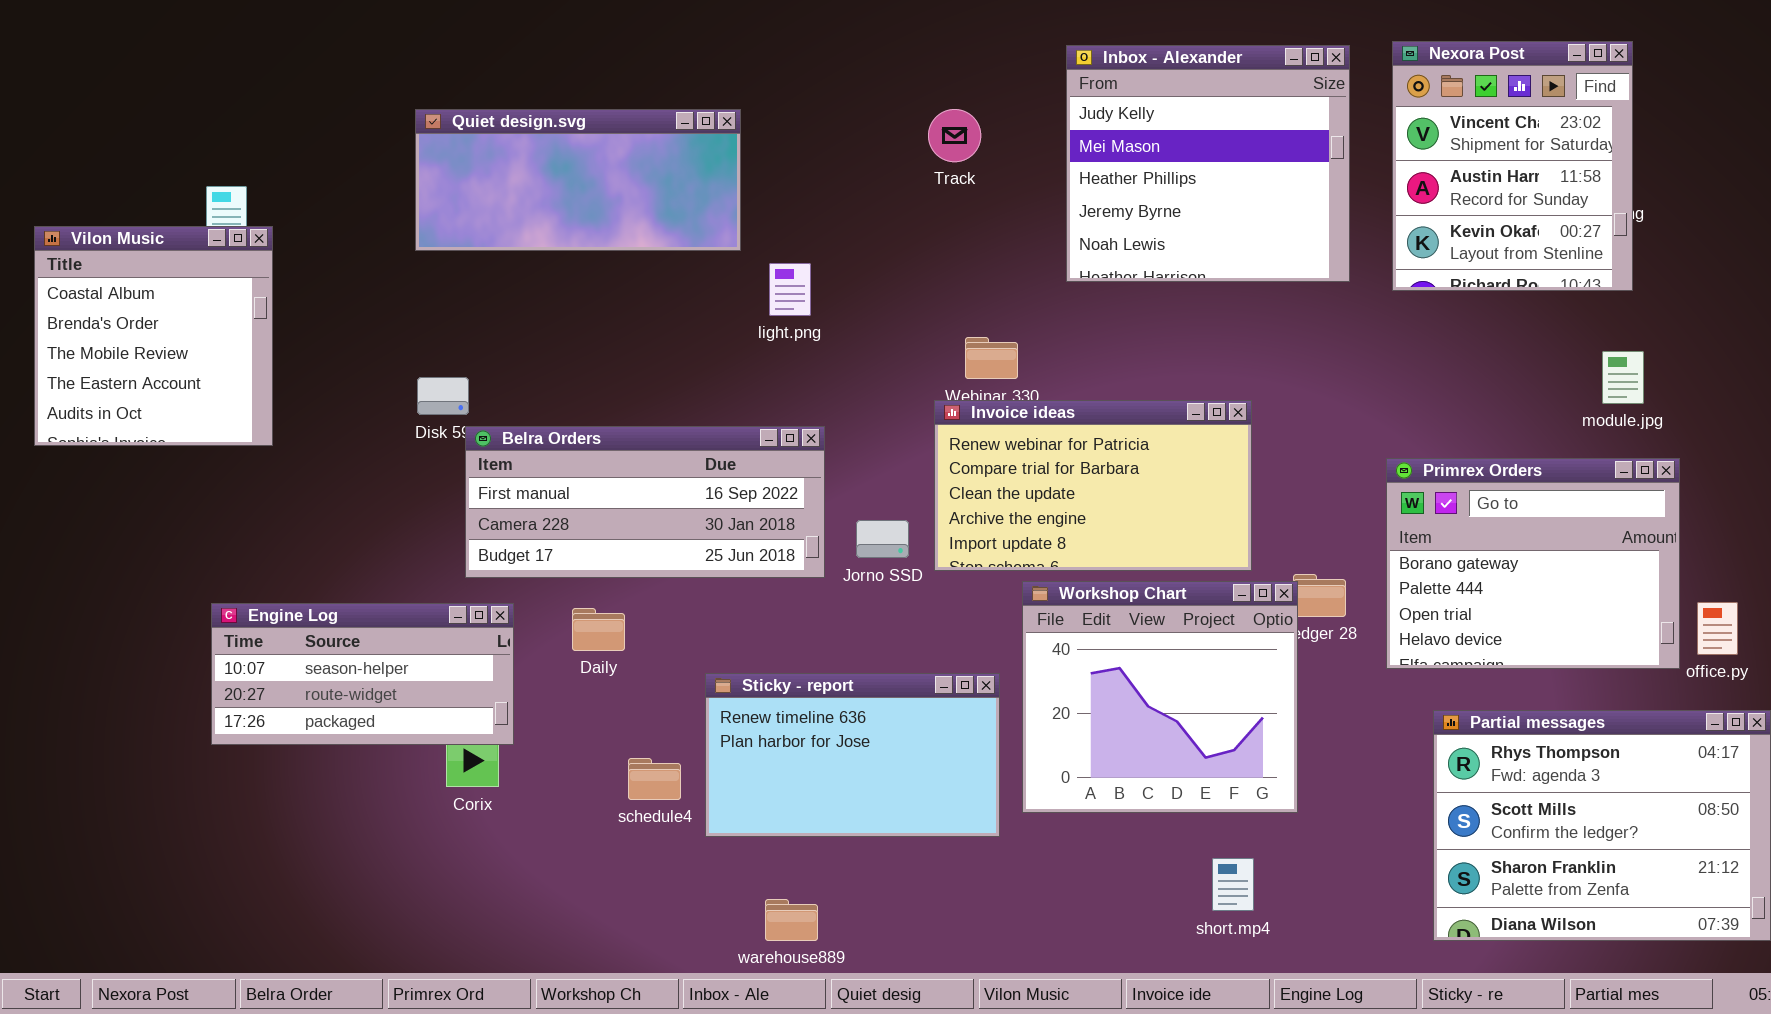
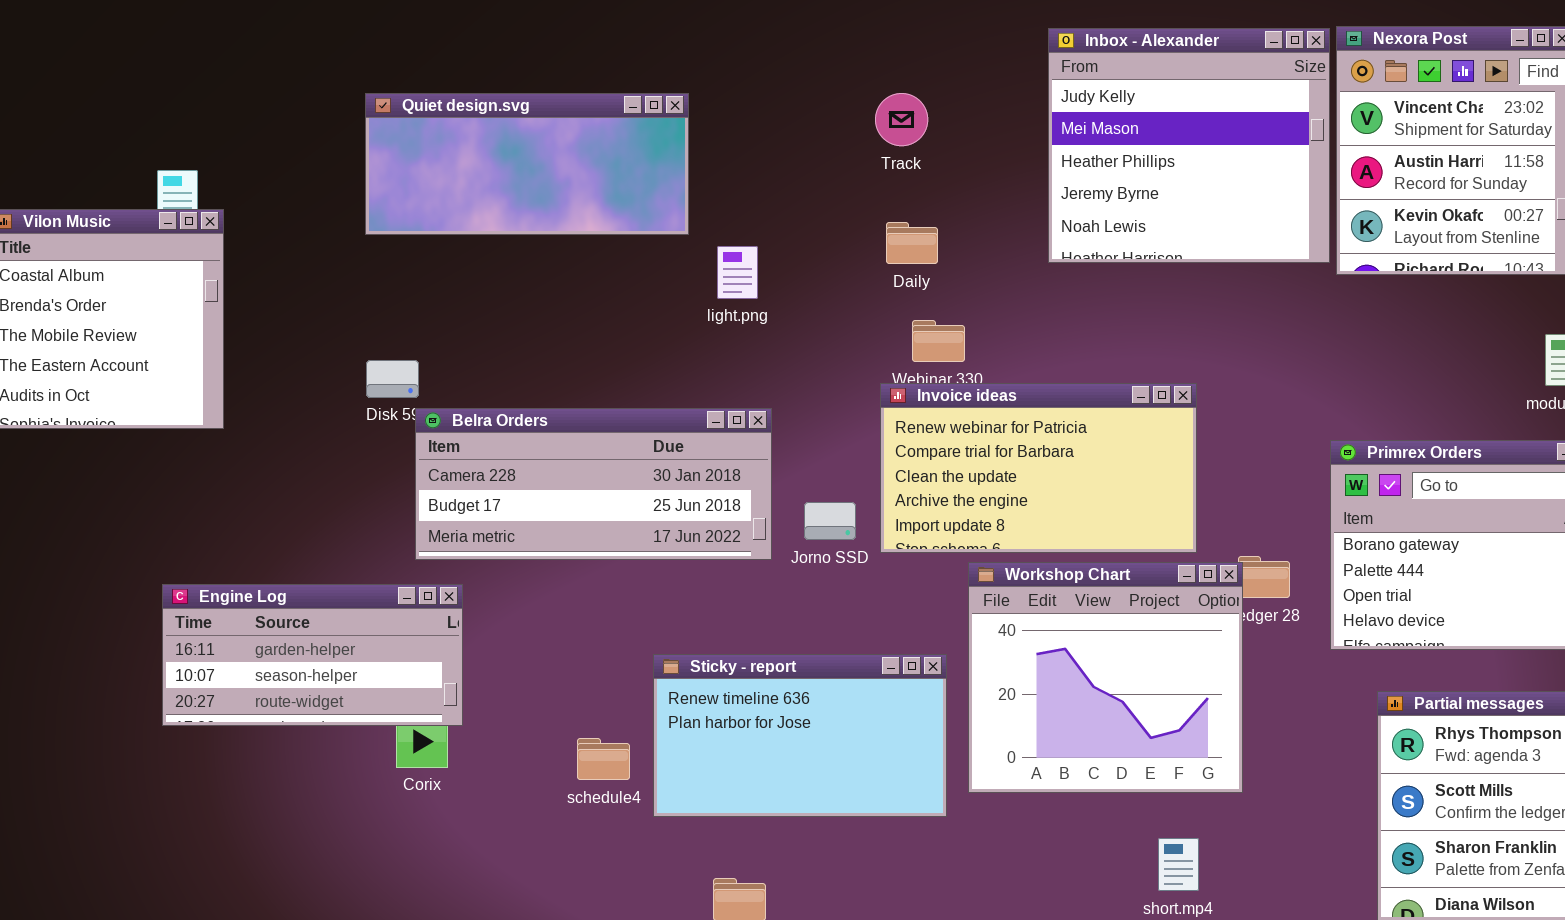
Inbox - Alexander: [1066,45,1350,282] -> [1048,28,1330,263], moved
Belra Orders: [465,426,825,578] -> [415,408,772,560], scrolled down 1 row
Engine Log: [211,603,514,745] -> [162,584,463,726], scrolled up 1 row
Daily: [572,608,625,651] -> [886,222,938,264], moved

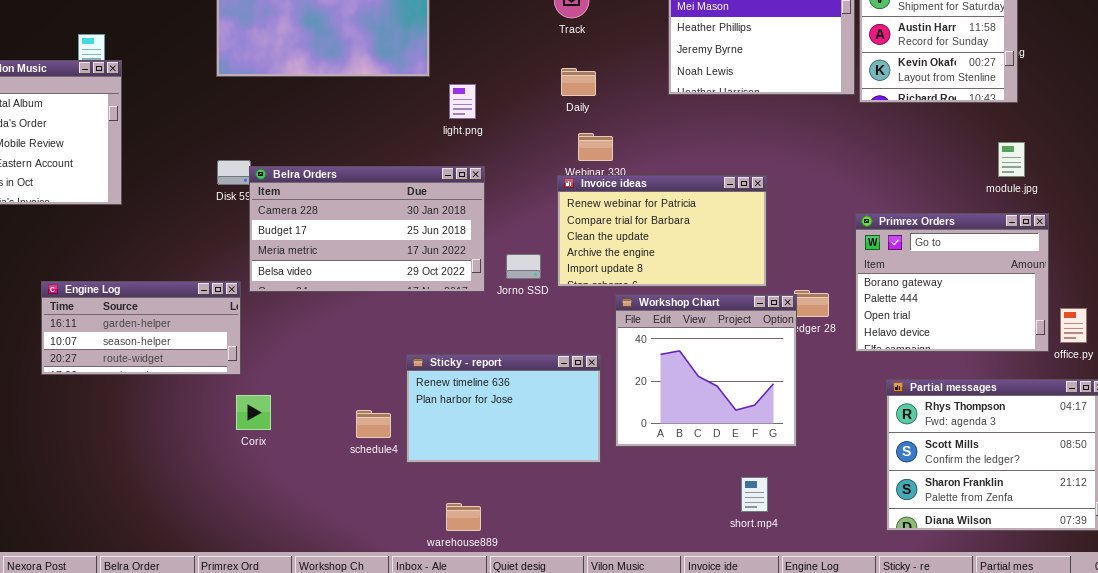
Belra Orders: [415,408,772,560] -> [249,166,485,292], resized
Engine Log: [162,584,463,726] -> [41,281,241,375], moved

